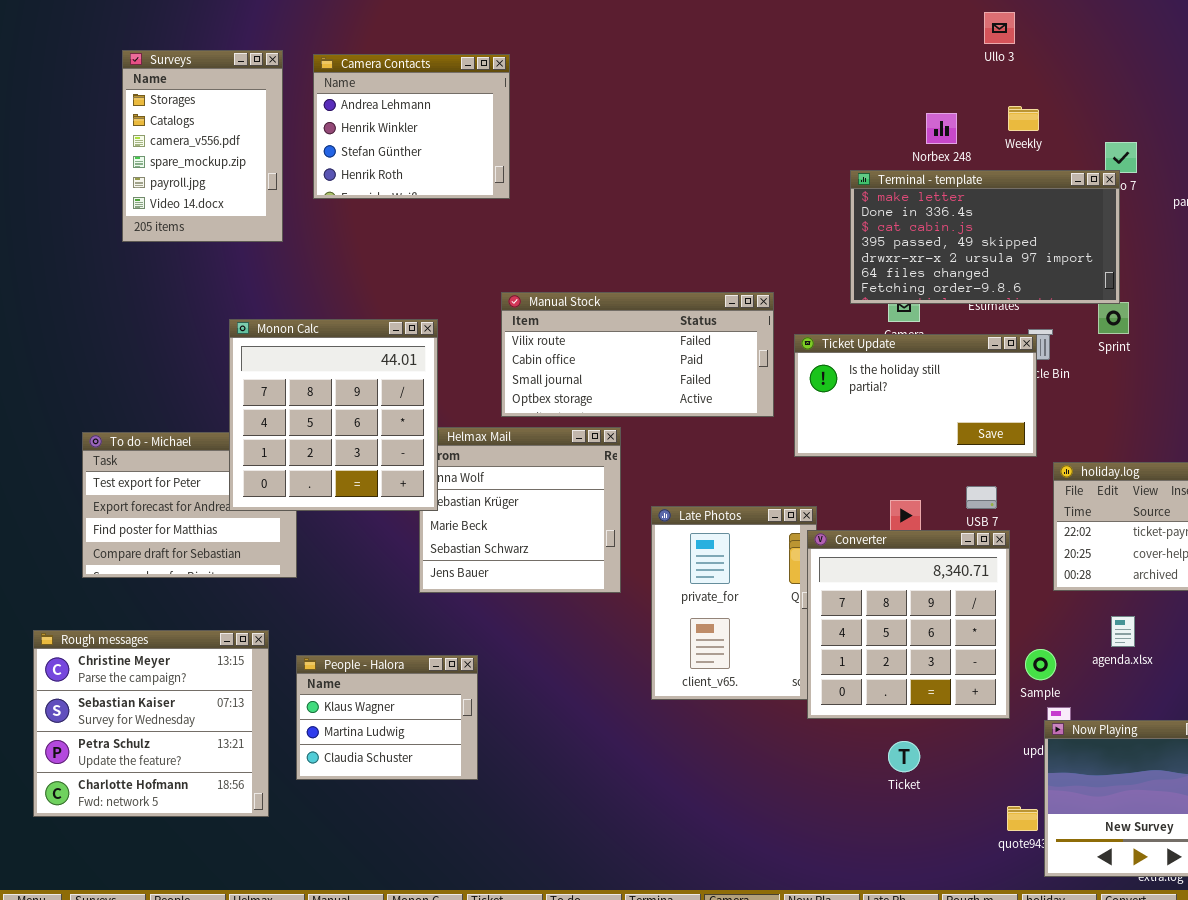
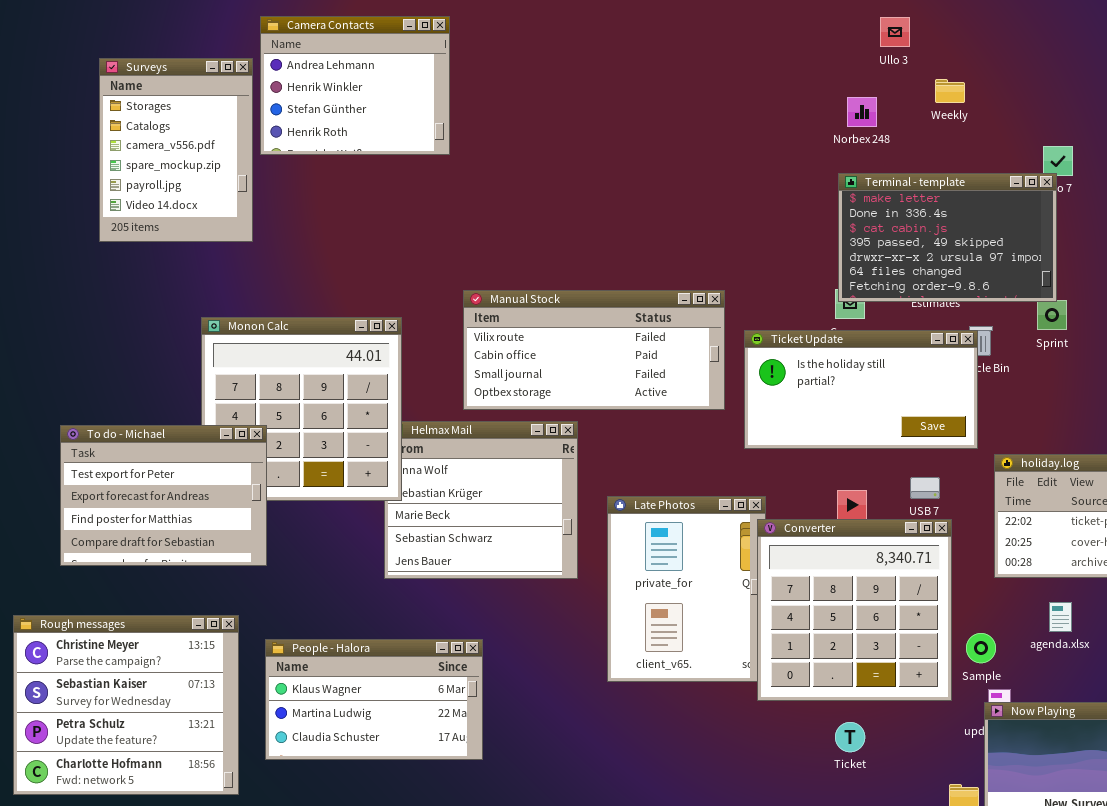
Ullo 3: [984,12,1015,44] -> [880,17,910,47], moved
Camera Contacts: [313,54,510,199] -> [260,16,450,155], moved
Weekly: [1008,106,1039,131] -> [935,79,965,103], moved
Norbex 248: [926,113,957,144] -> [847,97,877,127], moved
Terminal - template: [850,170,1120,304] -> [838,173,1057,302], resized
To do - Michael: [82,432,297,578] -> [60,425,267,566], raised
People - Halora: [296,655,478,780] -> [265,639,483,760], resized

